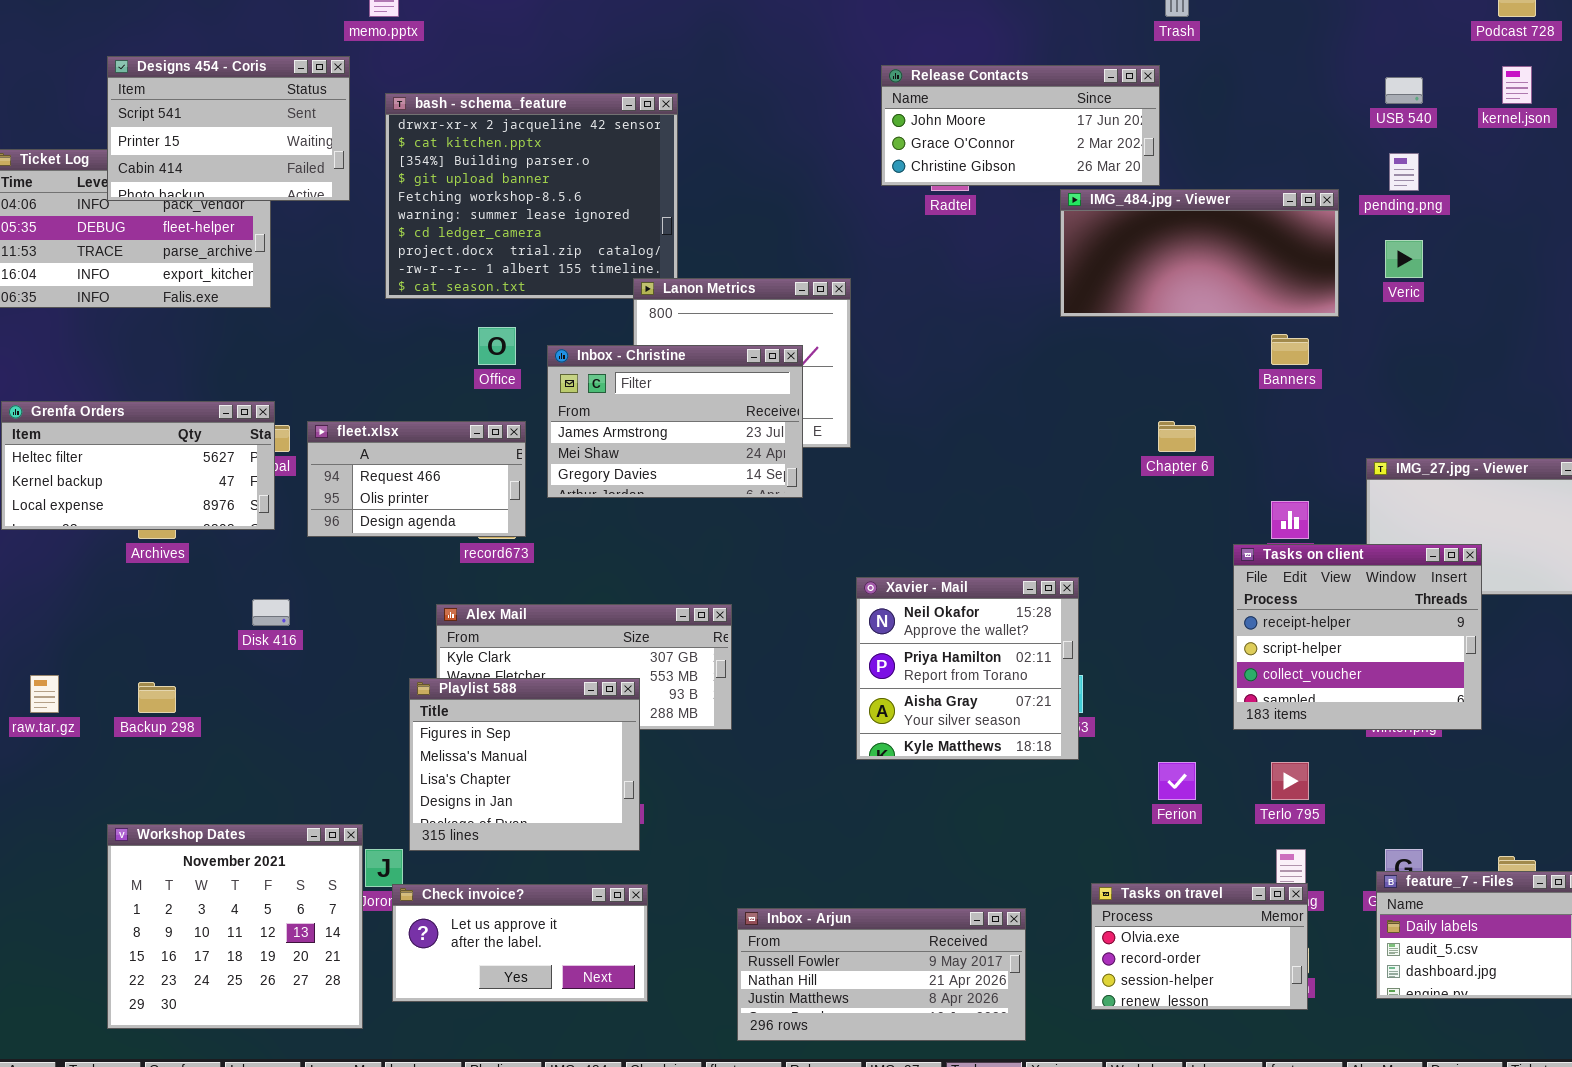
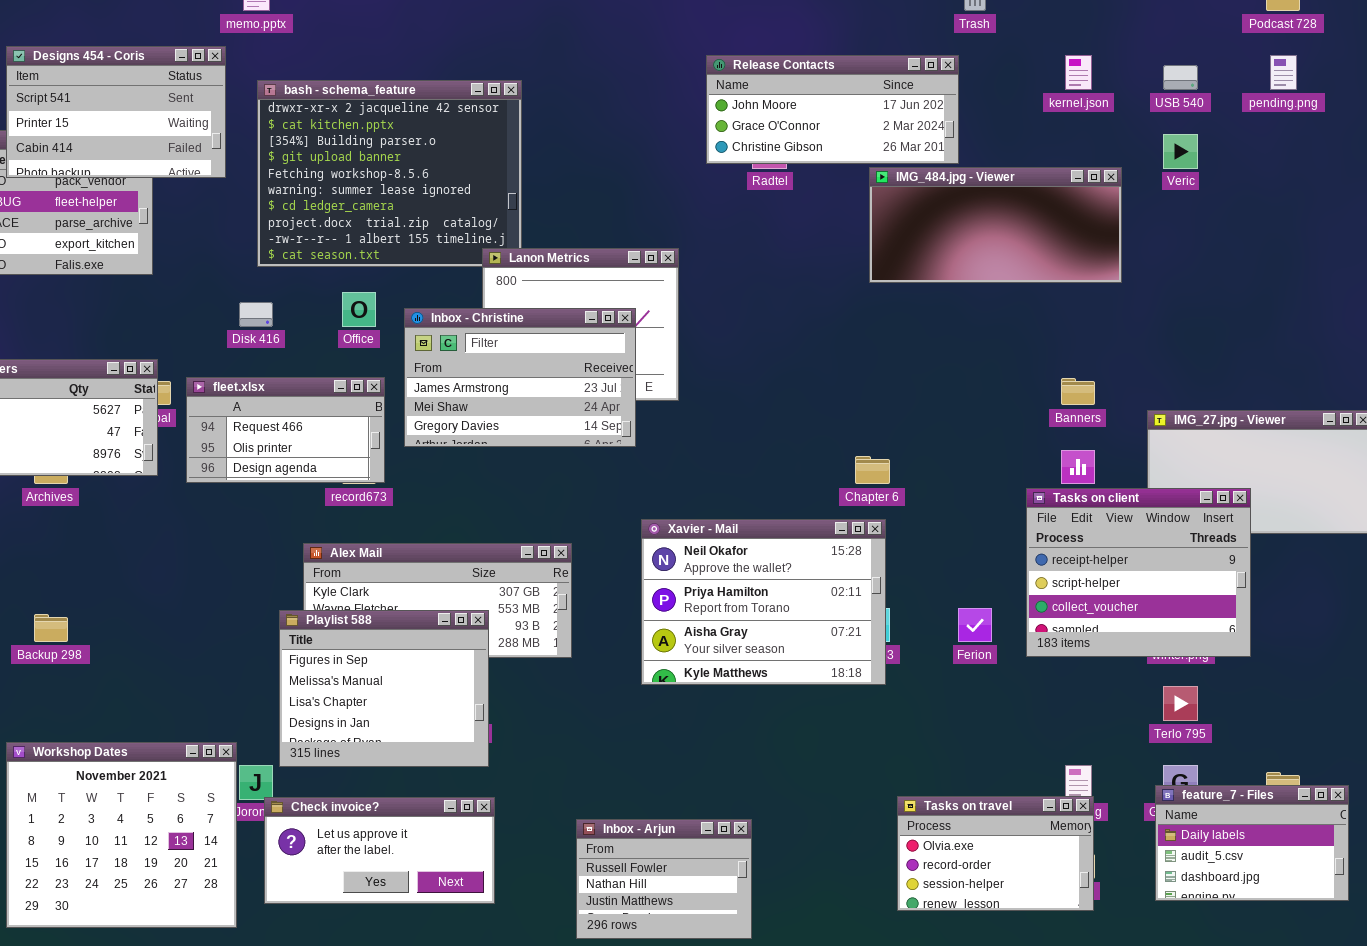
kernel.json: [1502,66,1532,104] -> [1065,55,1092,90], moved
pending.png: [1389,153,1419,191] -> [1270,55,1297,90], moved
Veric: [1385,240,1423,278] -> [1163,134,1198,169], moved
Banners: [1271,334,1309,365] -> [1061,378,1095,405], moved
Chapter 6: [1158,421,1196,452] -> [855,456,890,484], moved
Xavier - Mail: [856,577,1079,760] -> [641,519,886,685], resized
Disk 416: [252,599,290,626] -> [239,302,273,327], moved
Ferion: [1158,762,1196,800] -> [958,608,992,642], moved
Terlo 795: [1271,762,1309,800] -> [1163,686,1198,721], moved
Inbox - Arjun: [737,908,1026,1041] -> [576,819,752,939], resized

